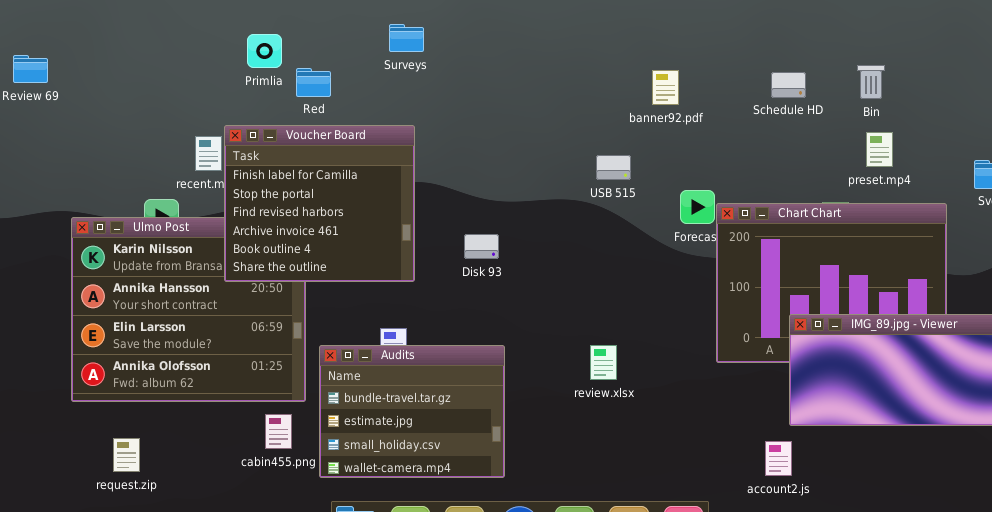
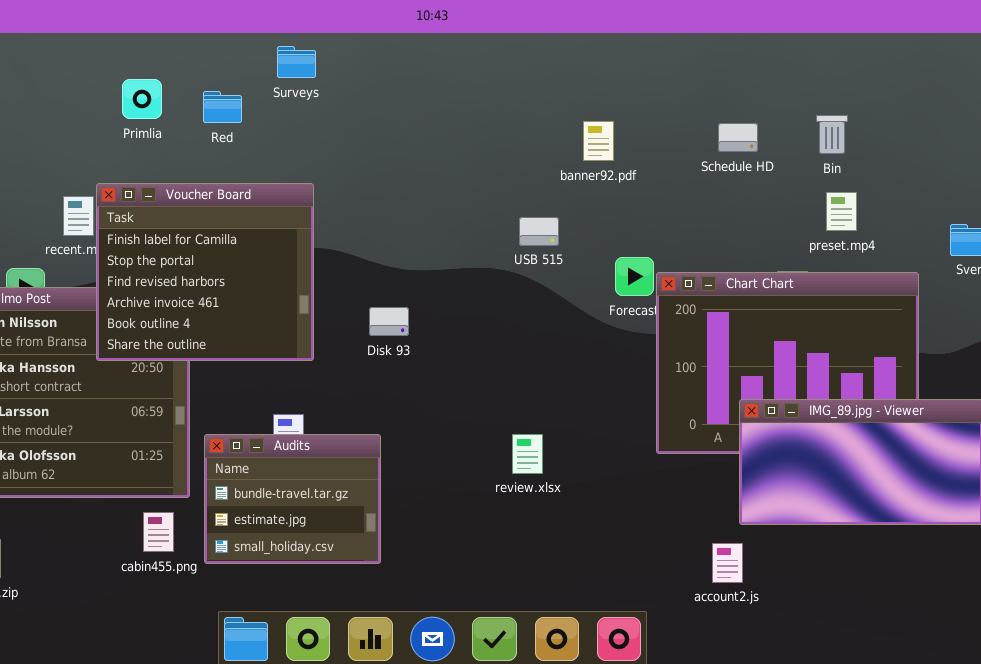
Surveys: [389,24,424,52] -> [277,46,316,78], moved
Red: [296,68,331,97] -> [203,91,242,123], moved
Audits: [319,345,505,478] -> [204,434,381,564], resized

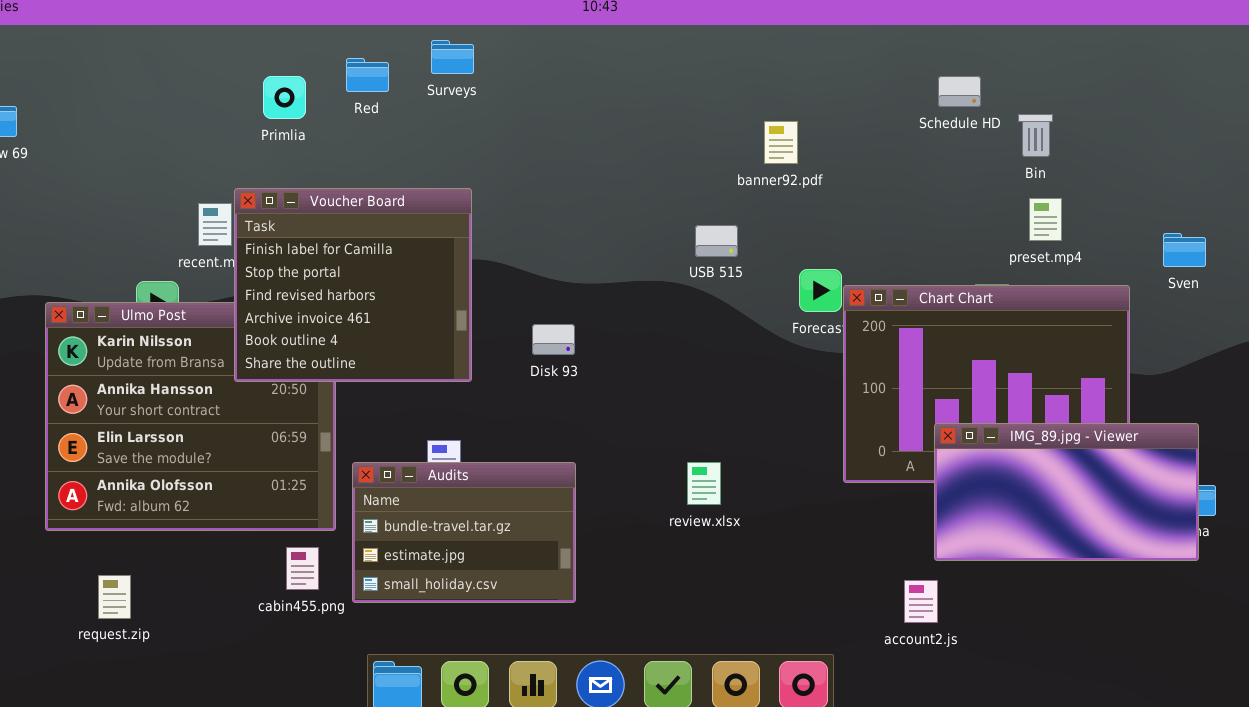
Red: [203,91,242,123] -> [346,58,389,92], moved
Schedule HD: [718,123,758,152] -> [938,76,981,107], moved
Audits: [204,434,381,564] -> [352,462,576,603], resized

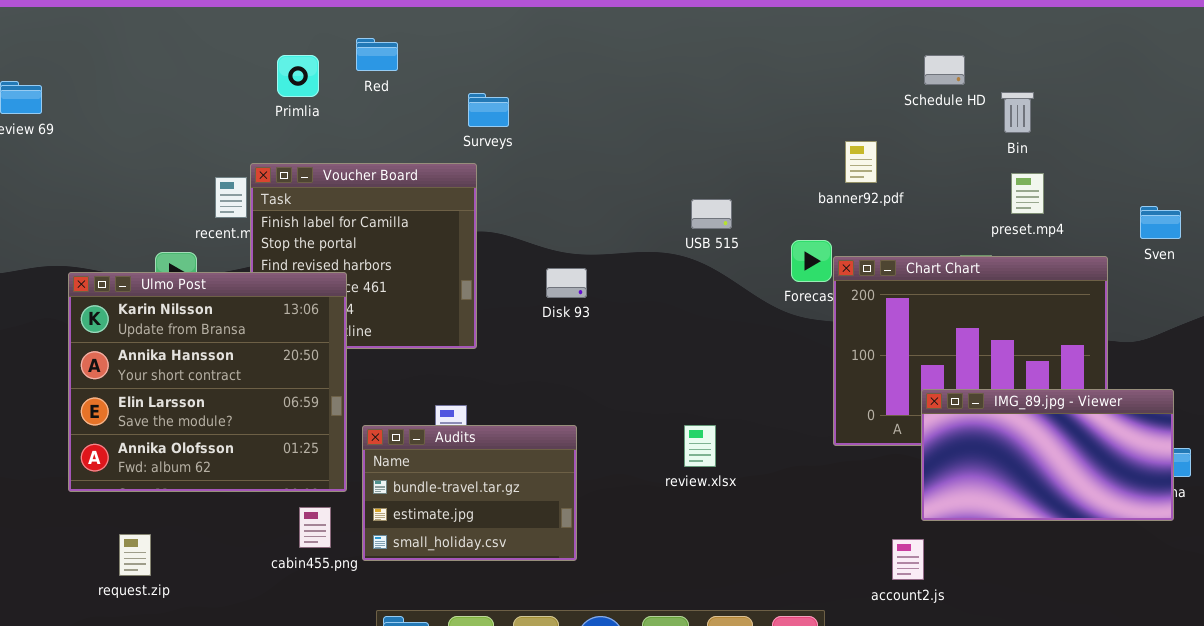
Surveys: [431,40,474,74] -> [468,93,509,127], moved
banner92.pdf: [764,121,798,164] -> [845,141,877,183], moved
Ulmo Post: [45,302,336,531] -> [68,272,347,492], raised
Disk 93: [532,324,575,355] -> [546,268,587,298], moved

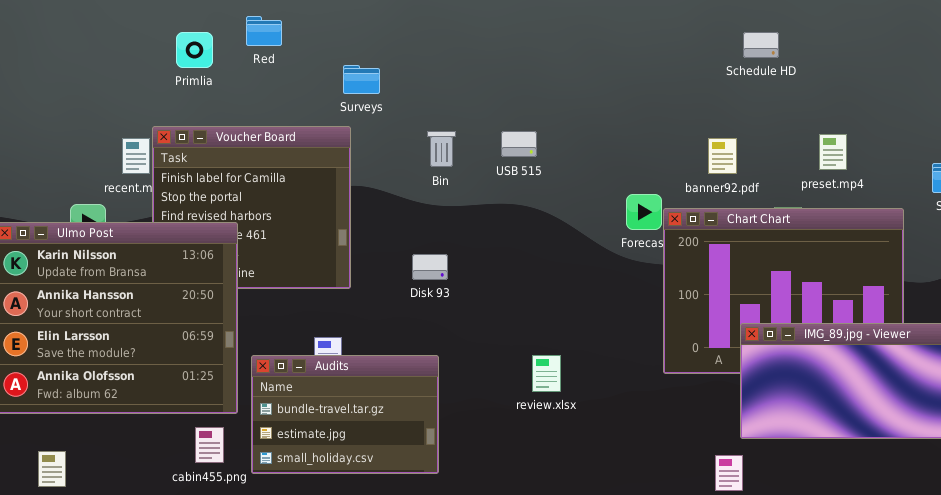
Bin: [1001,92,1034,133] -> [427,131,456,167], moved
banner92.pdf: [845,141,877,183] -> [708,138,737,174], moved
USB 515: [691,199,732,229] -> [501,131,537,157], moved
Disk 93: [546,268,587,298] -> [412,254,448,280], moved

